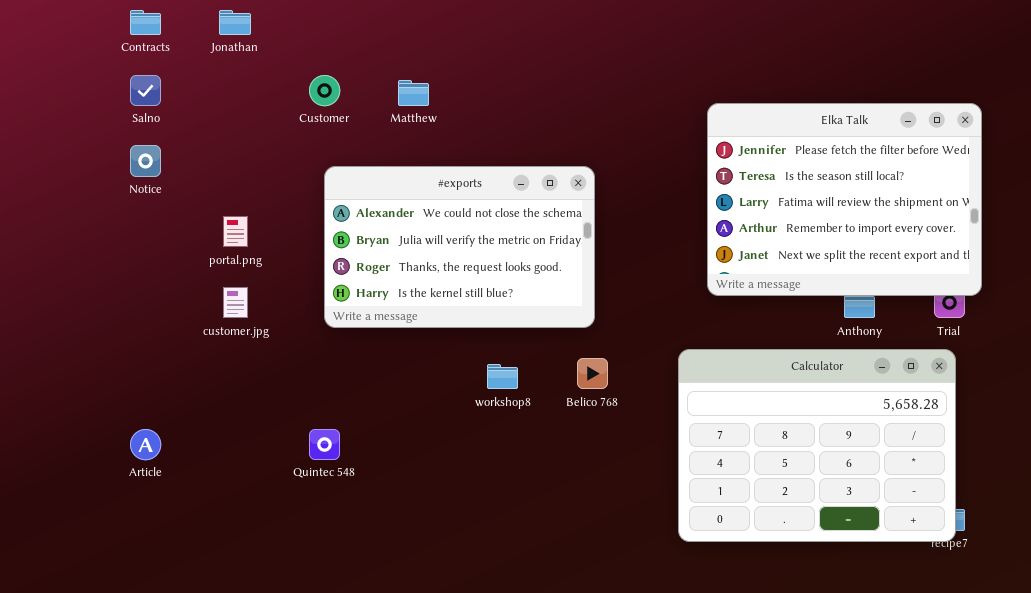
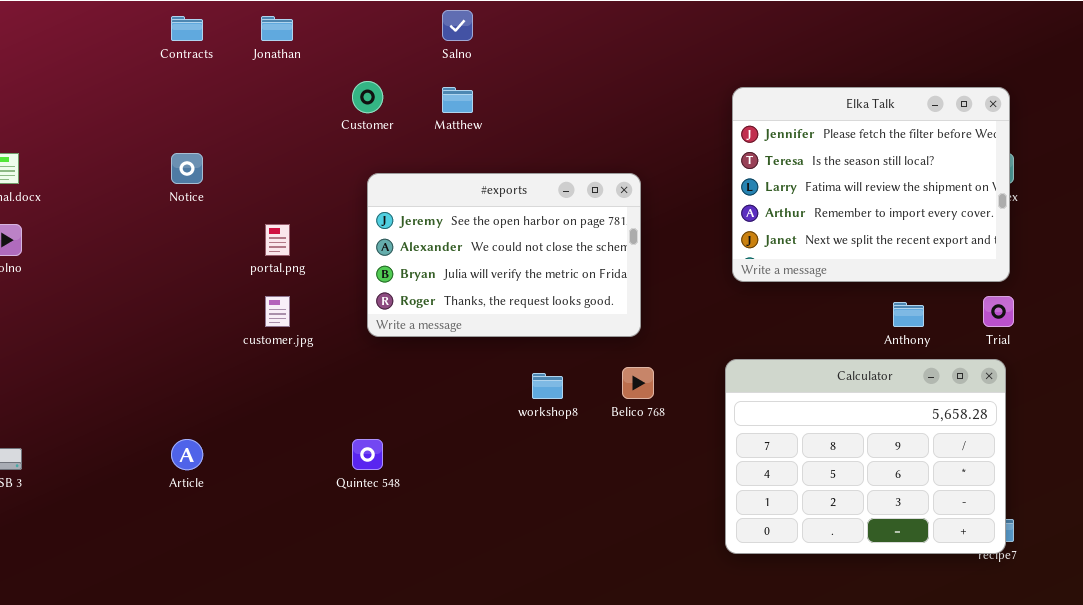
Salno: [130,75,161,106] -> [442,10,473,41], moved
Elka Talk: [707,103,982,296] -> [732,87,1010,282], moved
#exports: [324,166,595,328] -> [367,173,641,337], scrolled up 1 row

